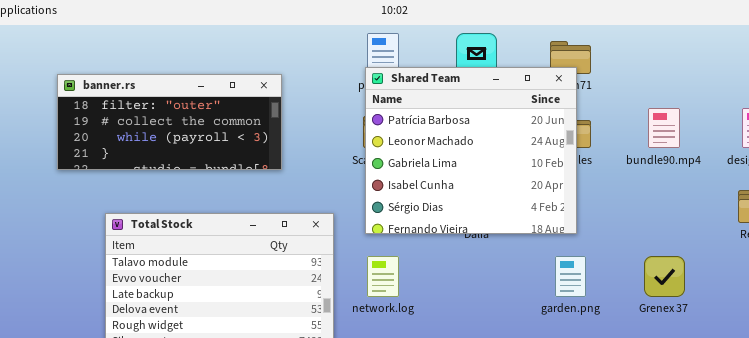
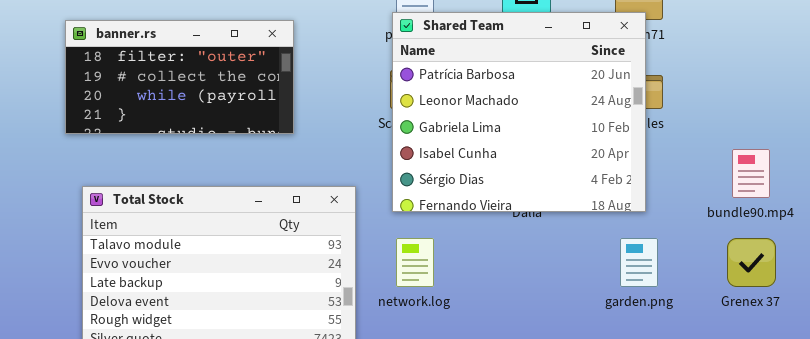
banner.rs: [57,74,282,170] -> [65,20,294,134], resized
bundle90.mp4: [648,108,680,148] -> [732,149,770,198], moved

